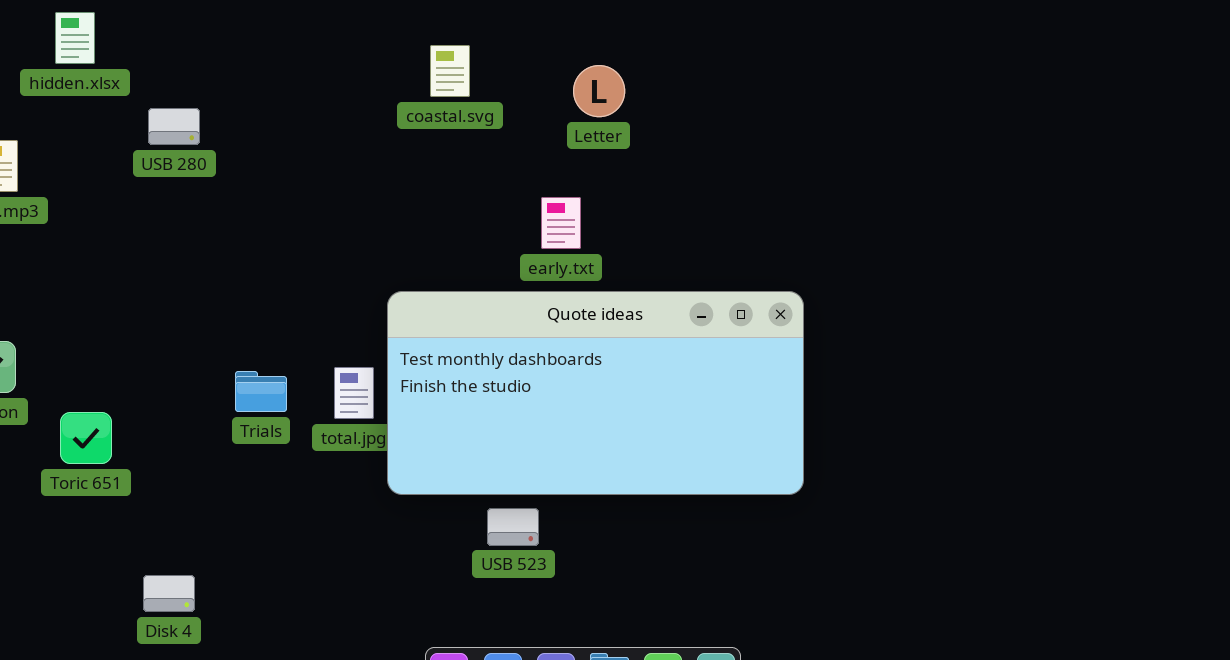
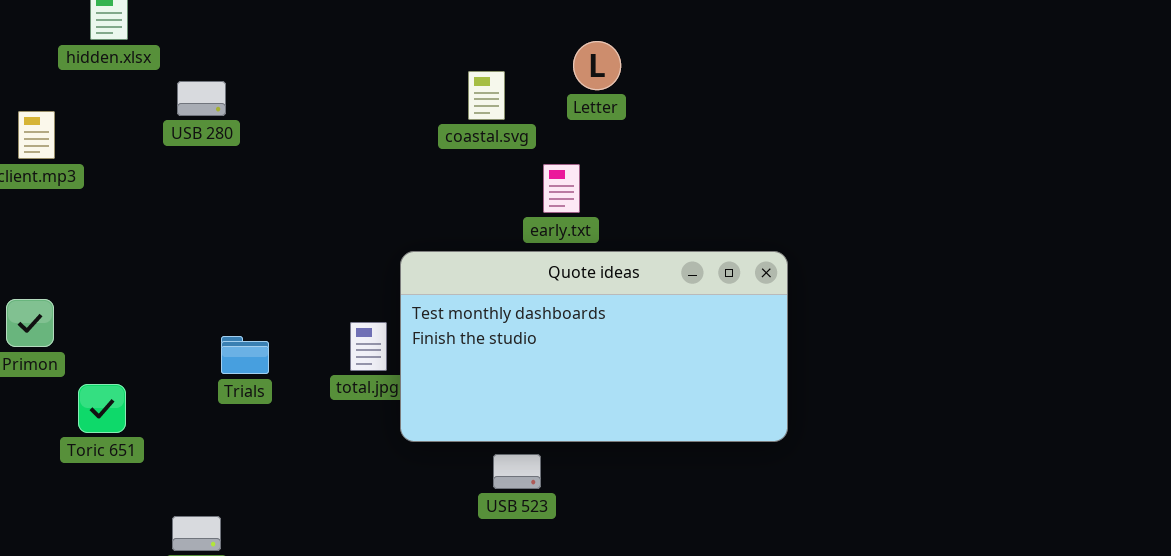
coastal.svg: [430,45,470,97] -> [468,71,505,120], moved
Trials: [235,371,287,412] -> [221,336,269,374], moved
Toric 651: [60,412,112,464] -> [78,384,126,433], moved

